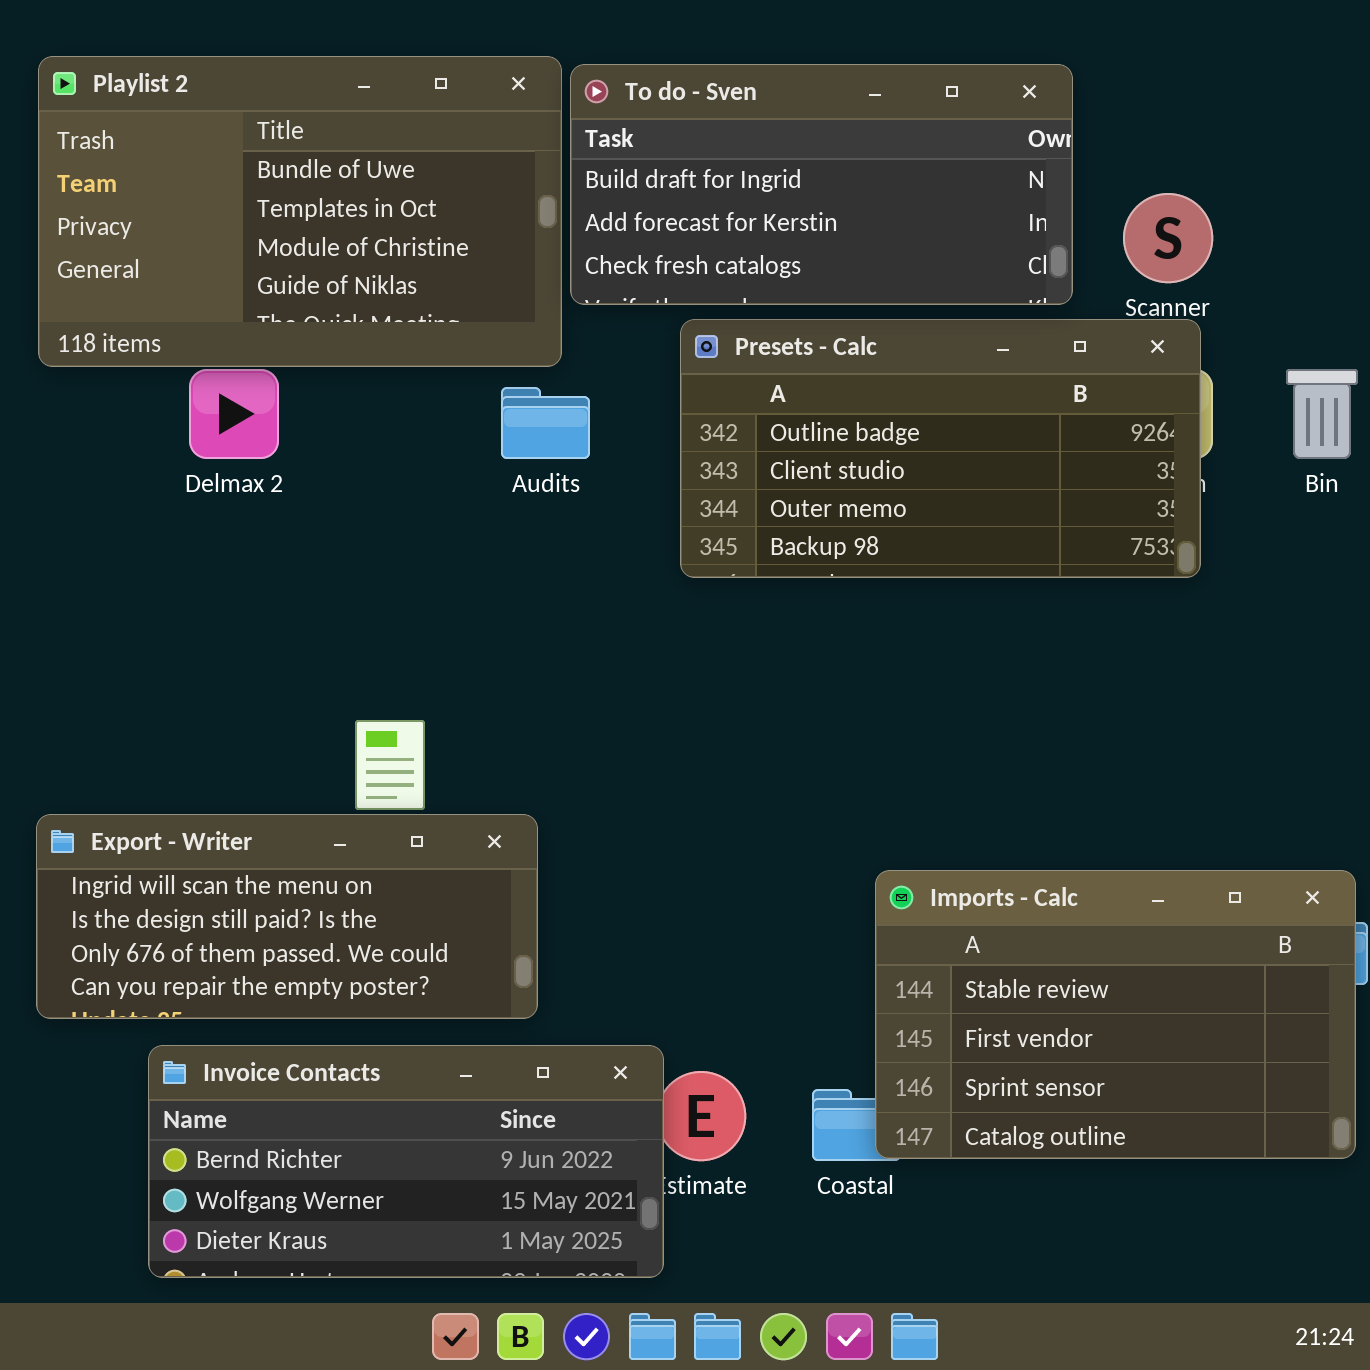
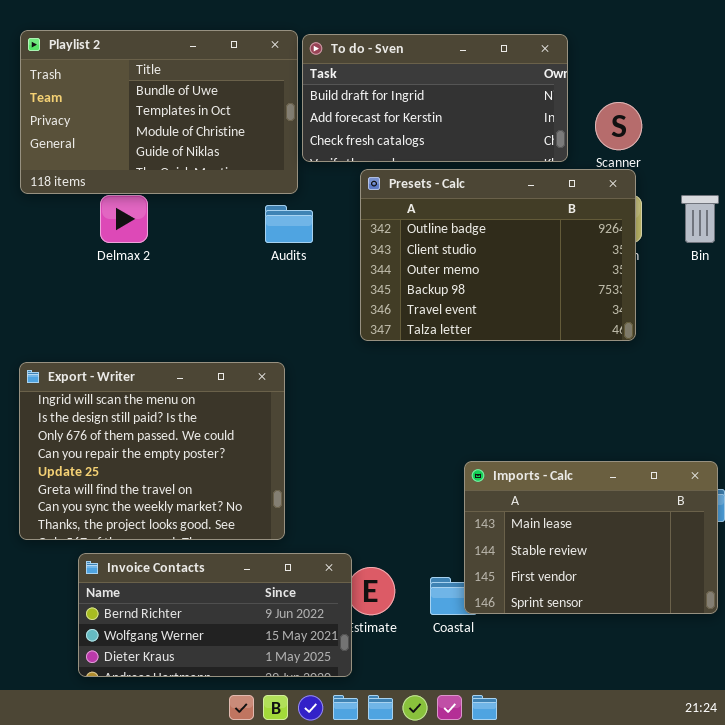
Presets - Calc: [680,319,1201,578] -> [360,169,636,341], resized
Export - Writer: [36,814,538,1019] -> [19,362,285,540], resized
Imports - Calc: [875,870,1356,1159] -> [464,461,718,614], scrolled up 1 row

